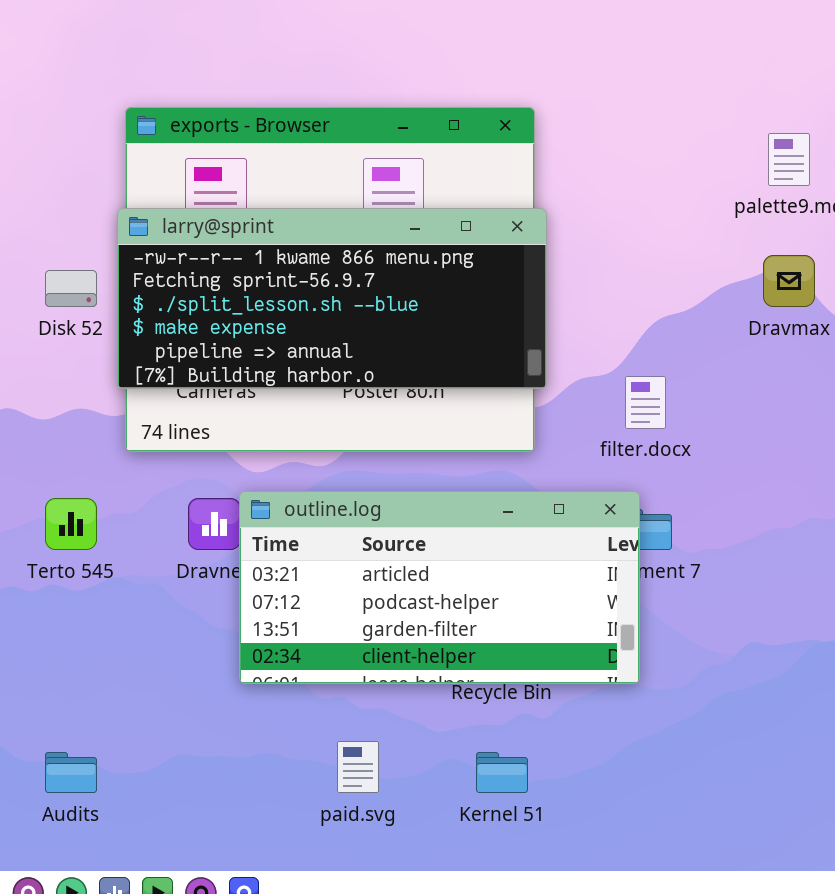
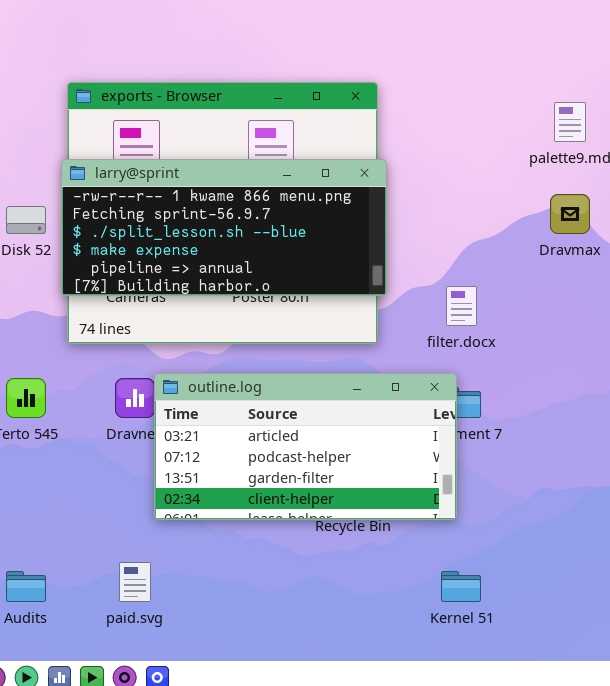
paid.svg: [337,741,379,793] -> [119,562,151,602], moved
Kernel 51: [476,752,528,793] -> [441,571,481,602], moved

